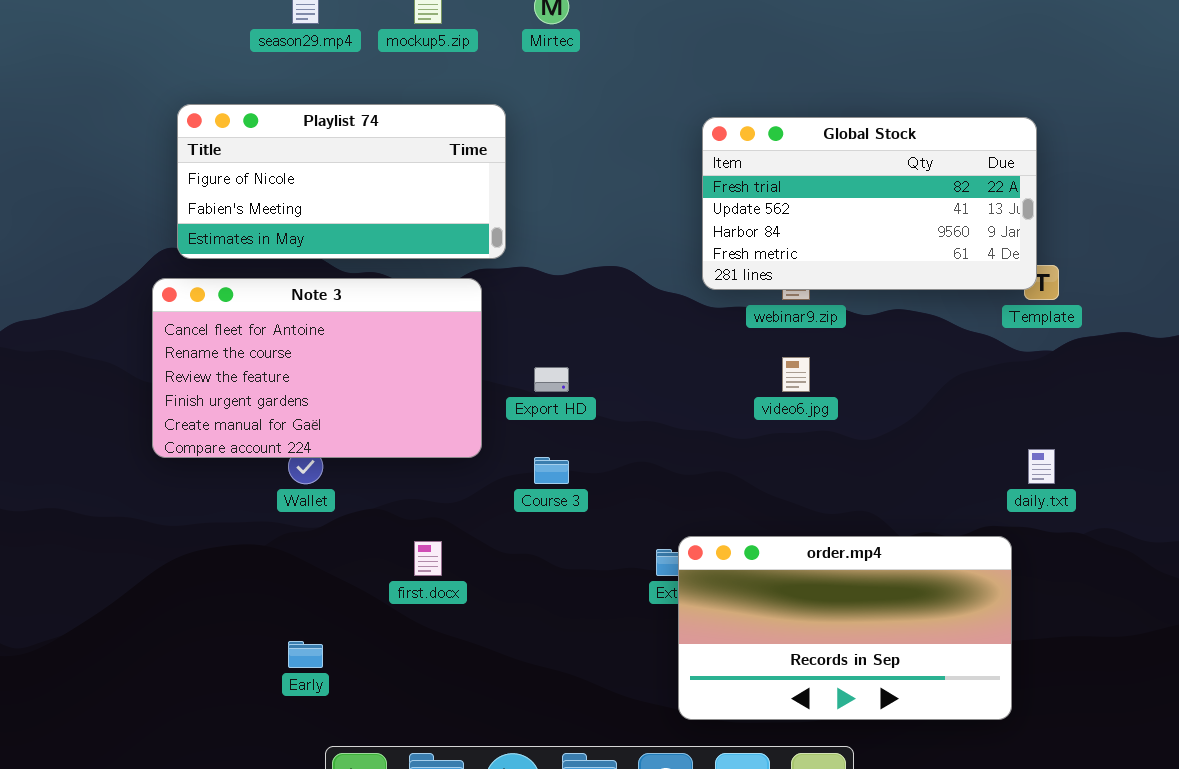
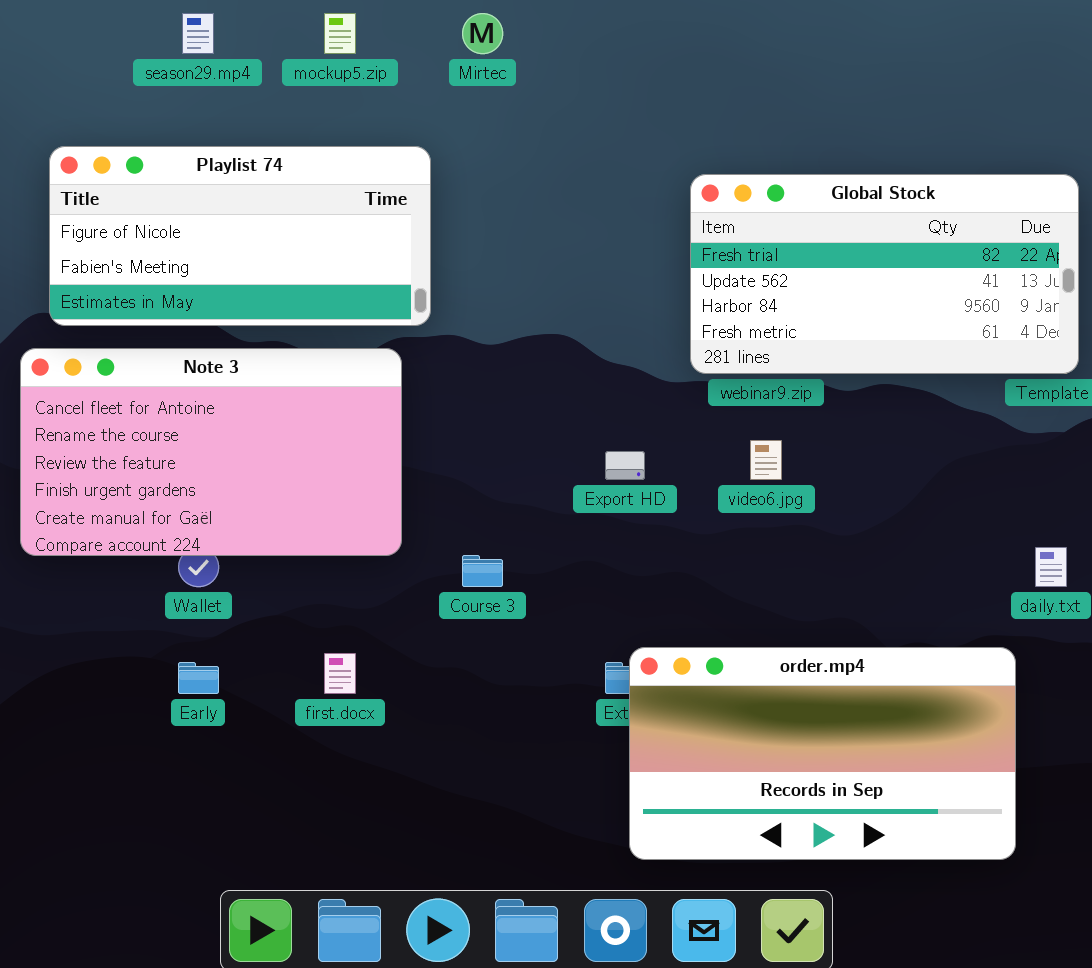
Global Stock: [702,117,1037,290] -> [690,174,1079,374], moved
Export HD: [534,367,569,392] -> [605,451,645,480], moved
Early: [288,641,323,668] -> [178,662,219,694], moved

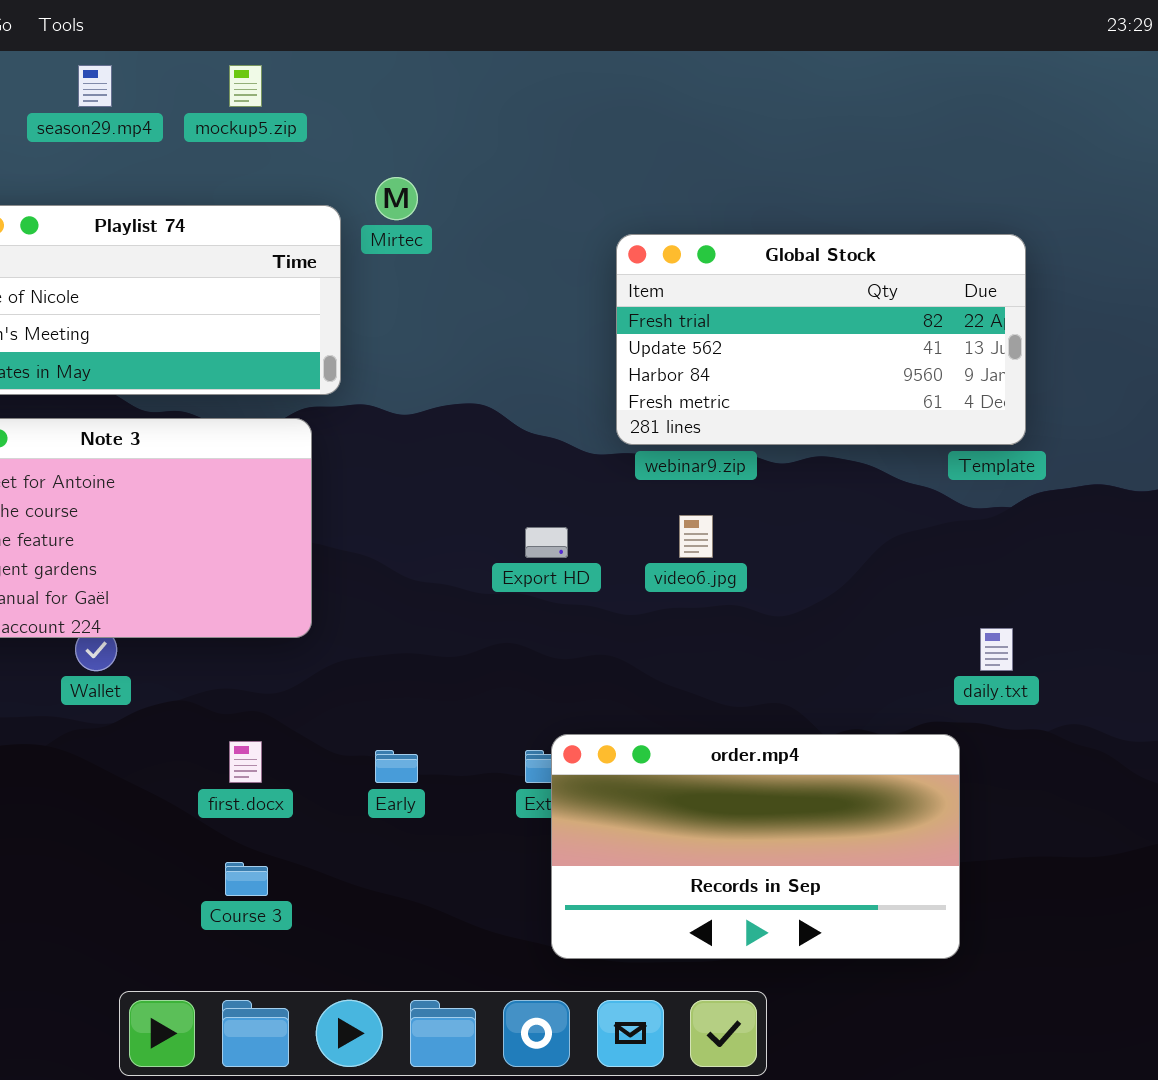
Mirtec: [462,13,503,54] -> [375,177,418,220], moved
Course 3: [462,555,503,587] -> [225,862,268,896], moved
Early: [178,662,219,694] -> [375,750,418,783], moved

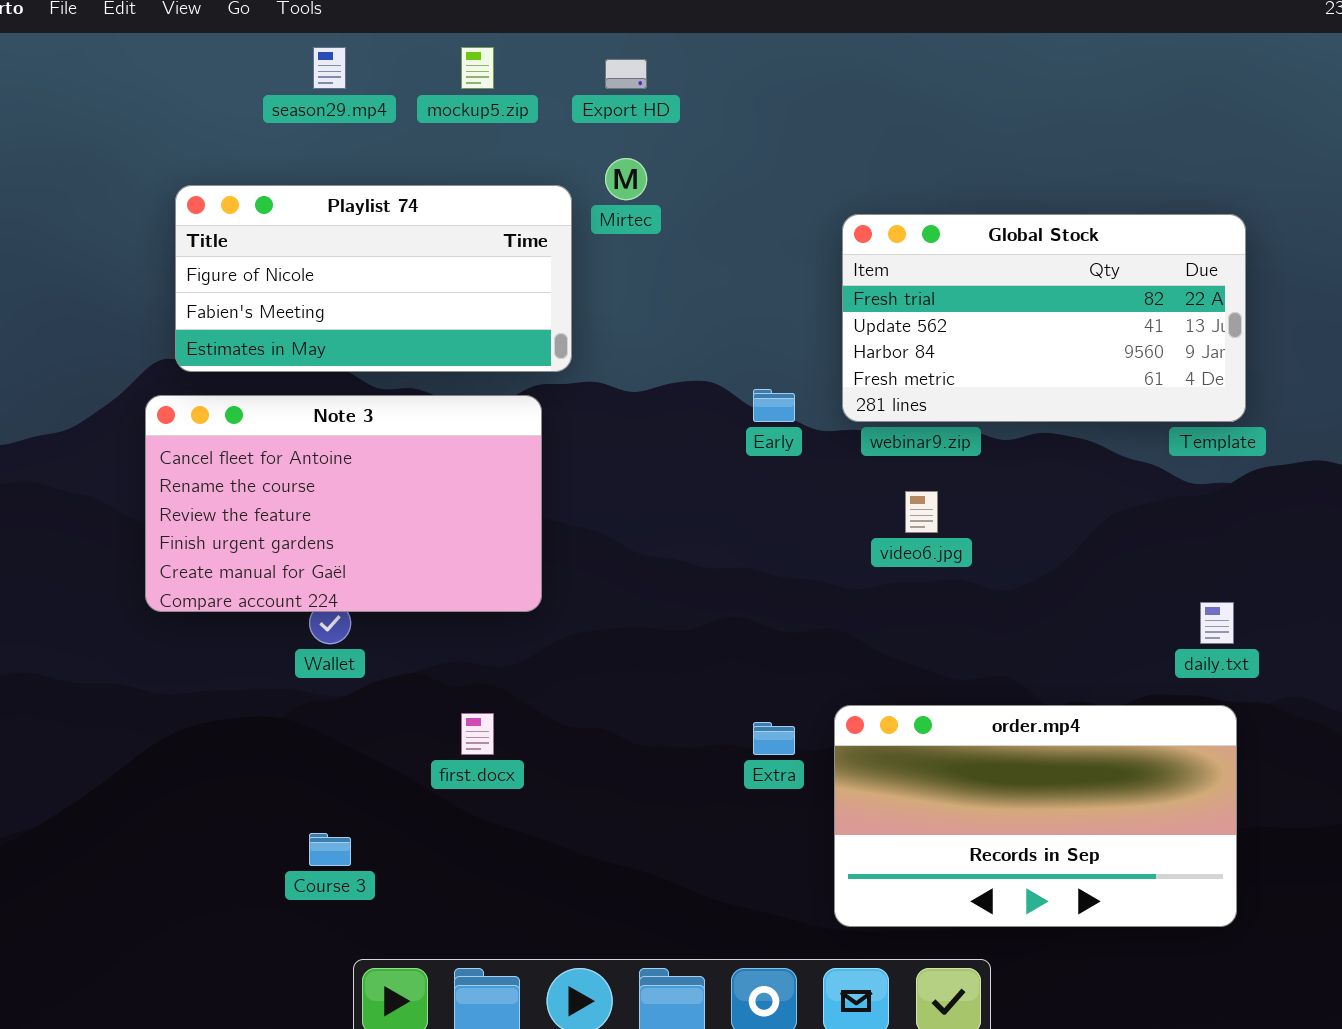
Export HD: [525,527,568,558] -> [605,59,647,89], moved
order.mp4: [551,734,960,959] -> [834,705,1237,927], moved
Early: [375,750,418,783] -> [753,389,795,422], moved
Course 3: [225,862,268,896] -> [309,833,351,866], moved

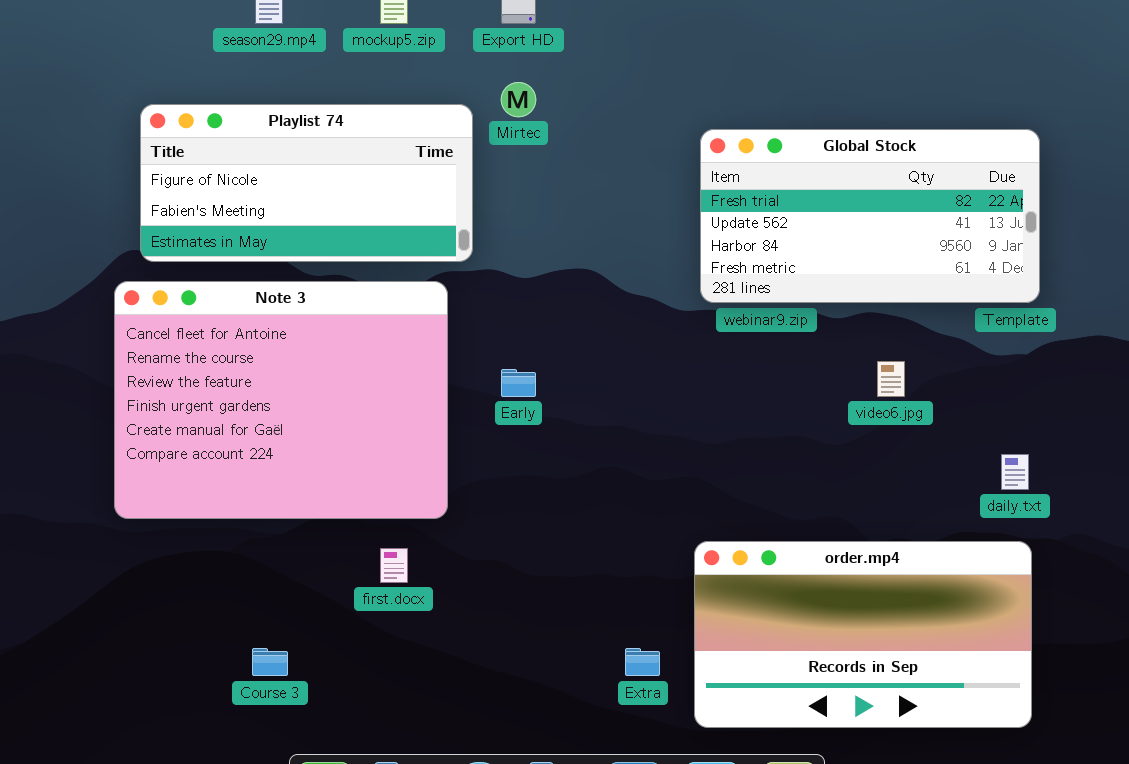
Early: [753,389,795,422] -> [501,369,536,397], moved
Note 3: [145,395,542,612] -> [114,281,448,519], resized
video6.jpg: [905,491,938,533] -> [877,361,905,397], moved
Extra: [753,722,795,755] -> [625,648,660,676], moved

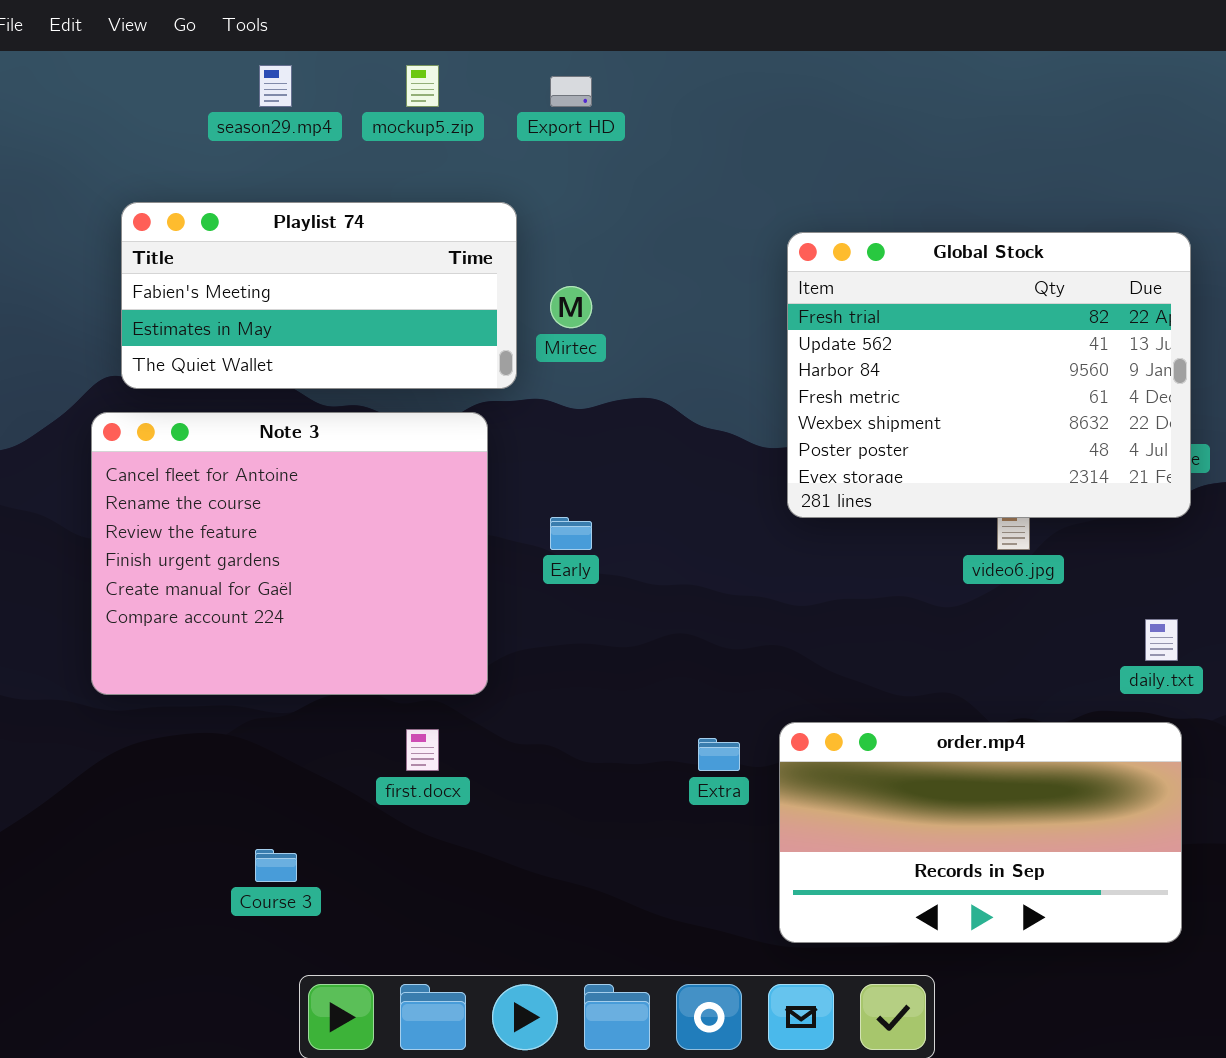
Mirtec: [501,82,536,117] -> [550,286,592,328], moved
Playlist 74: [140,104,473,262] -> [121,202,517,389], scrolled down 1 row
Global Stock: [700,129,1040,303] -> [787,232,1191,518], resized
Extra: [625,648,660,676] -> [698,738,740,771], moved

